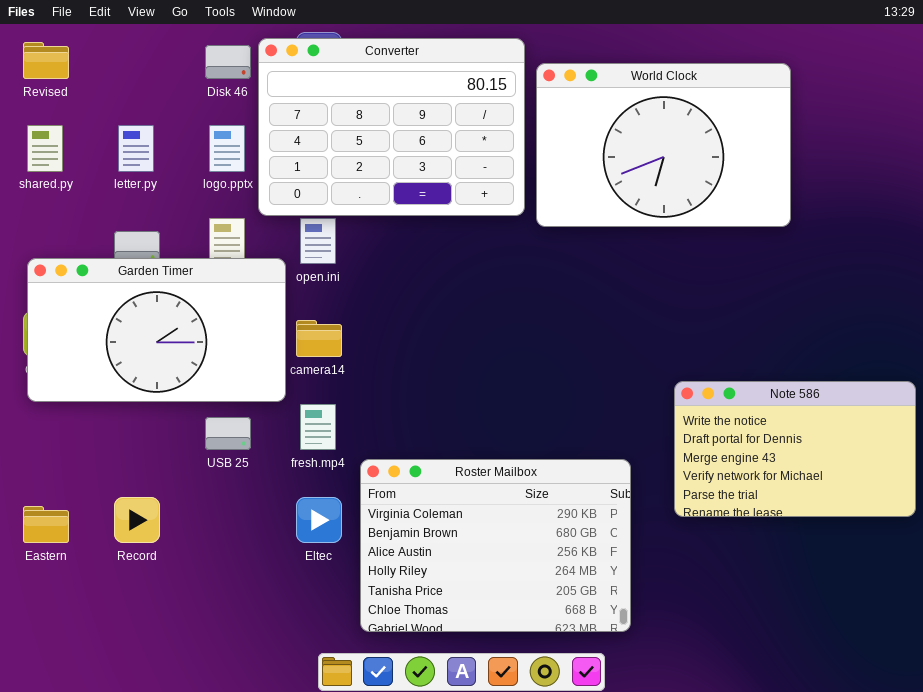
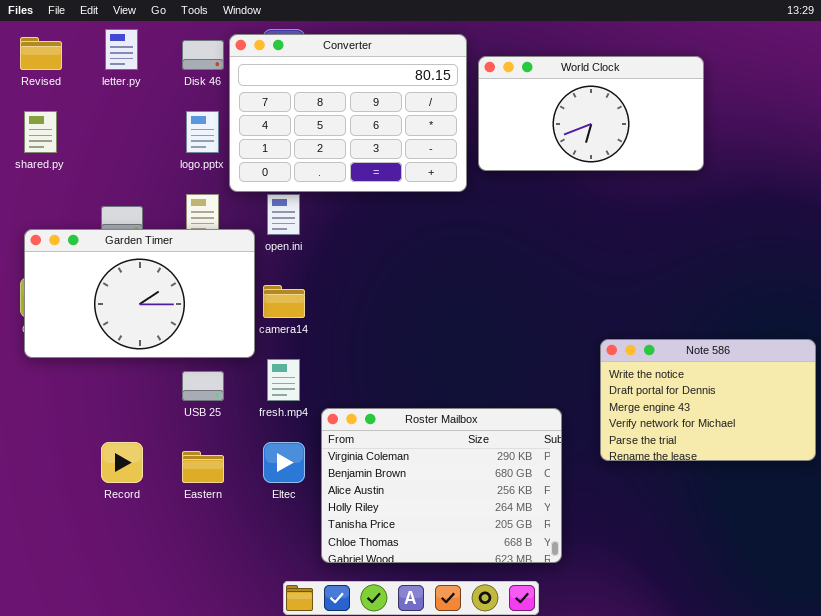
World Clock: [536,63,791,227] -> [478,56,704,171], resized
letter.py: [118,125,154,172] -> [105,29,138,70], moved
Eastern: [23,506,69,543] -> [182,451,224,483], moved

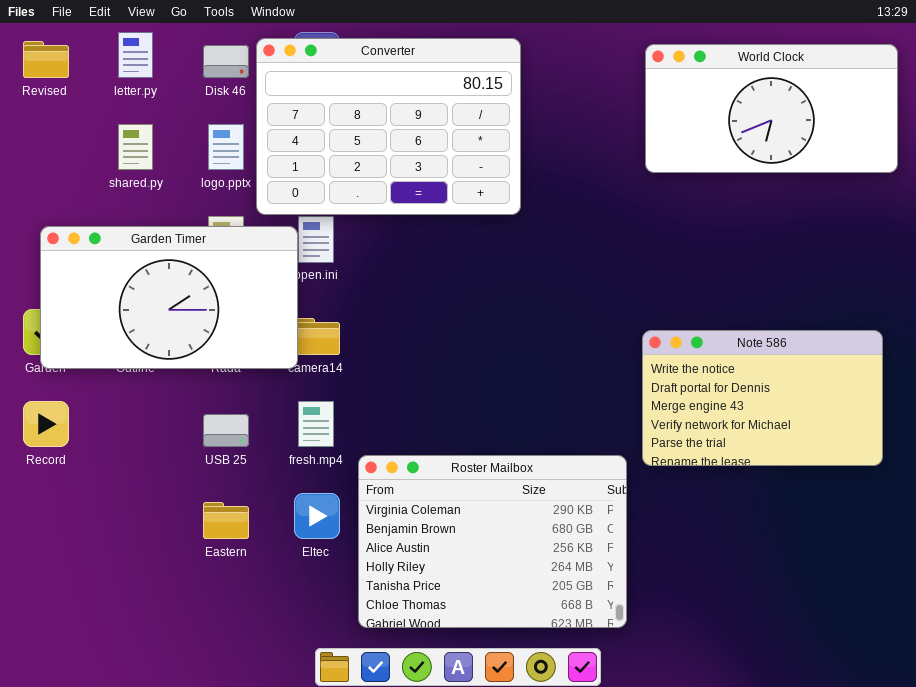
World Clock: [478,56,704,171] -> [645,44,898,173], moved
shared.py: [24,111,57,153] -> [118,124,153,170], moved
Garden Timer: [24,229,255,358] -> [40,226,298,369], moved
Note 586: [600,339,816,461] -> [642,330,883,466], moved
Record: [101,442,143,483] -> [23,401,69,447], moved

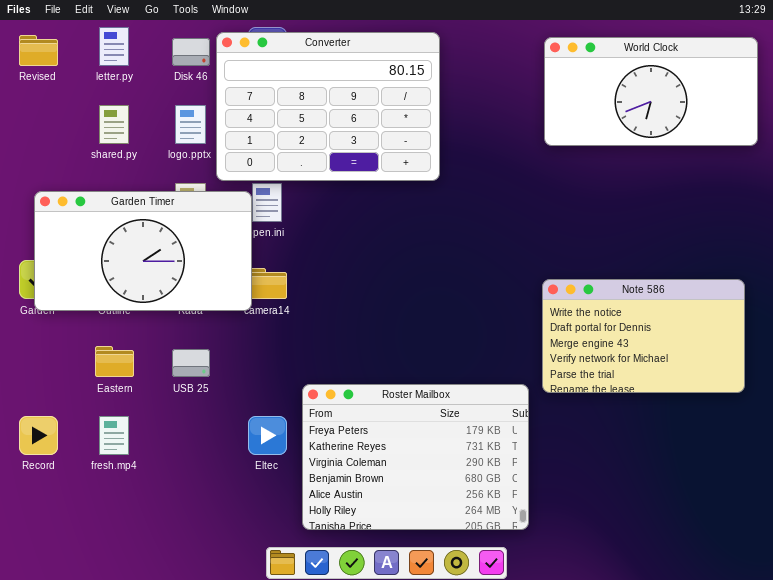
Record: [23,401,69,447] -> [19,416,58,455], moved
fresh.mp4: [298,401,334,447] -> [99,416,129,455], moved
Roster Mailbox: [358,455,627,628] -> [302,384,529,530], scrolled up 2 rows
Eastern: [203,502,249,539] -> [95,346,134,377], moved

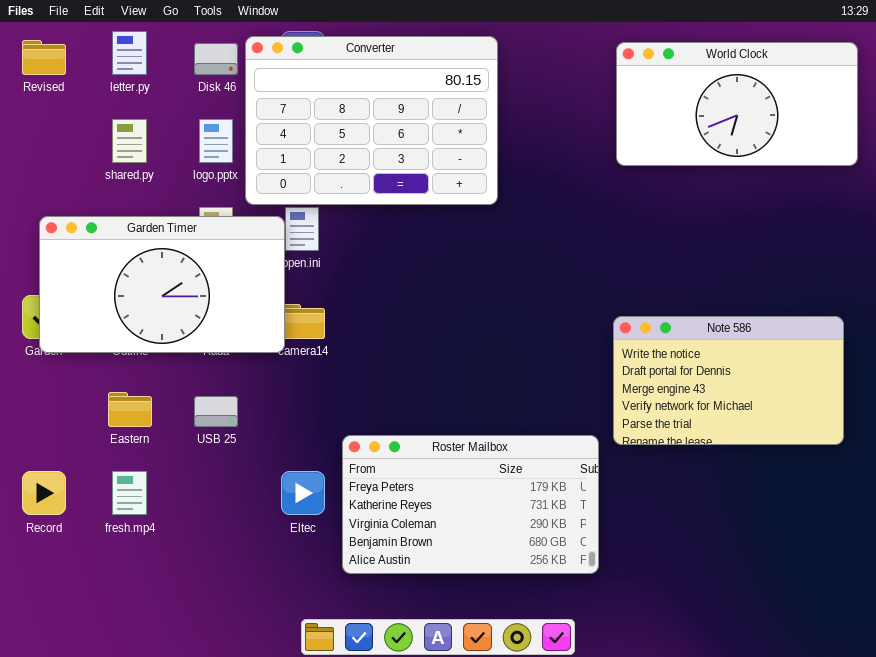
Roster Mailbox: [302,384,529,530] -> [342,435,599,574], resized

